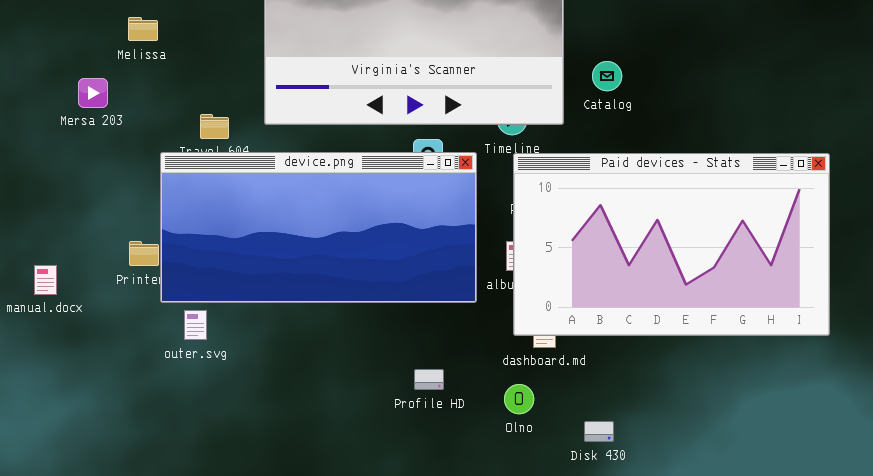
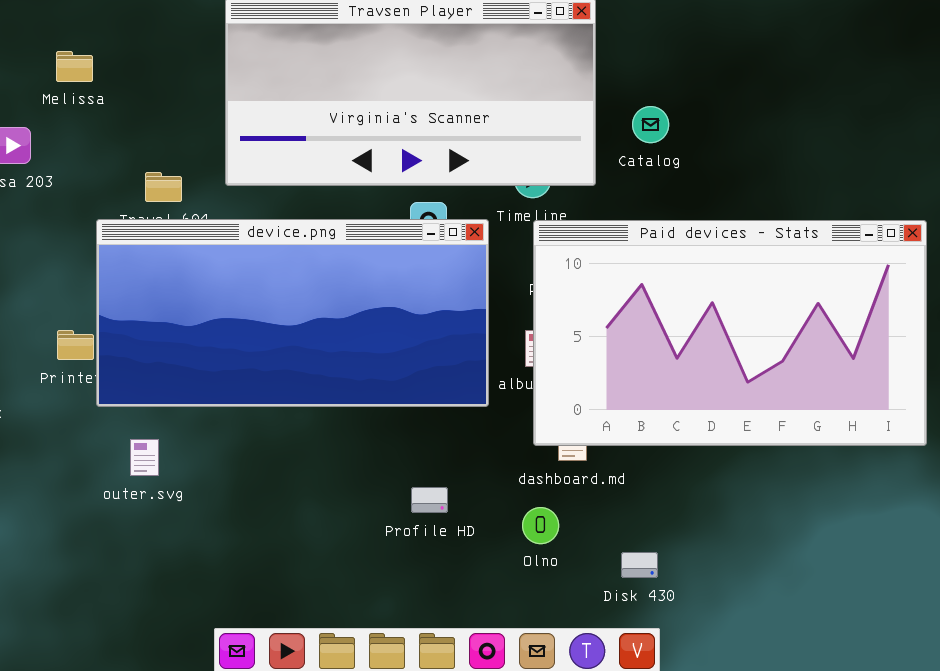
outer.svg: [184,310,207,340] -> [130,439,159,476], moved

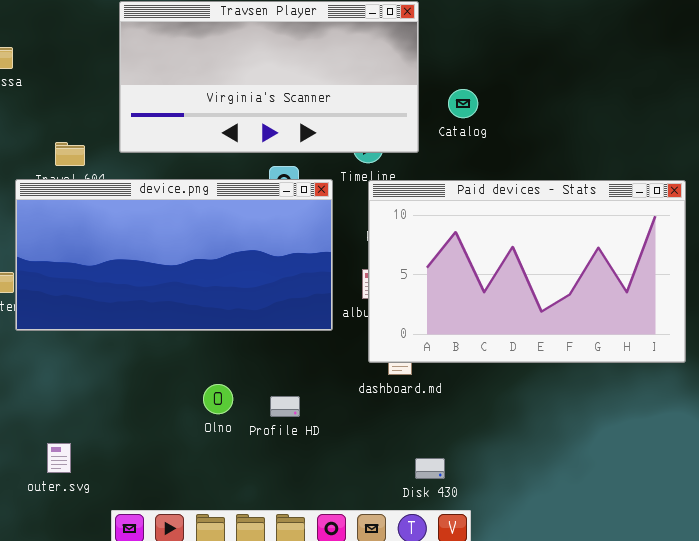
outer.svg: [130,439,159,476] -> [47,443,71,473], moved
Olno: [522,507,559,544] -> [203,384,233,414], moved
Disk 430: [621,552,658,578] -> [415,458,445,479], moved

